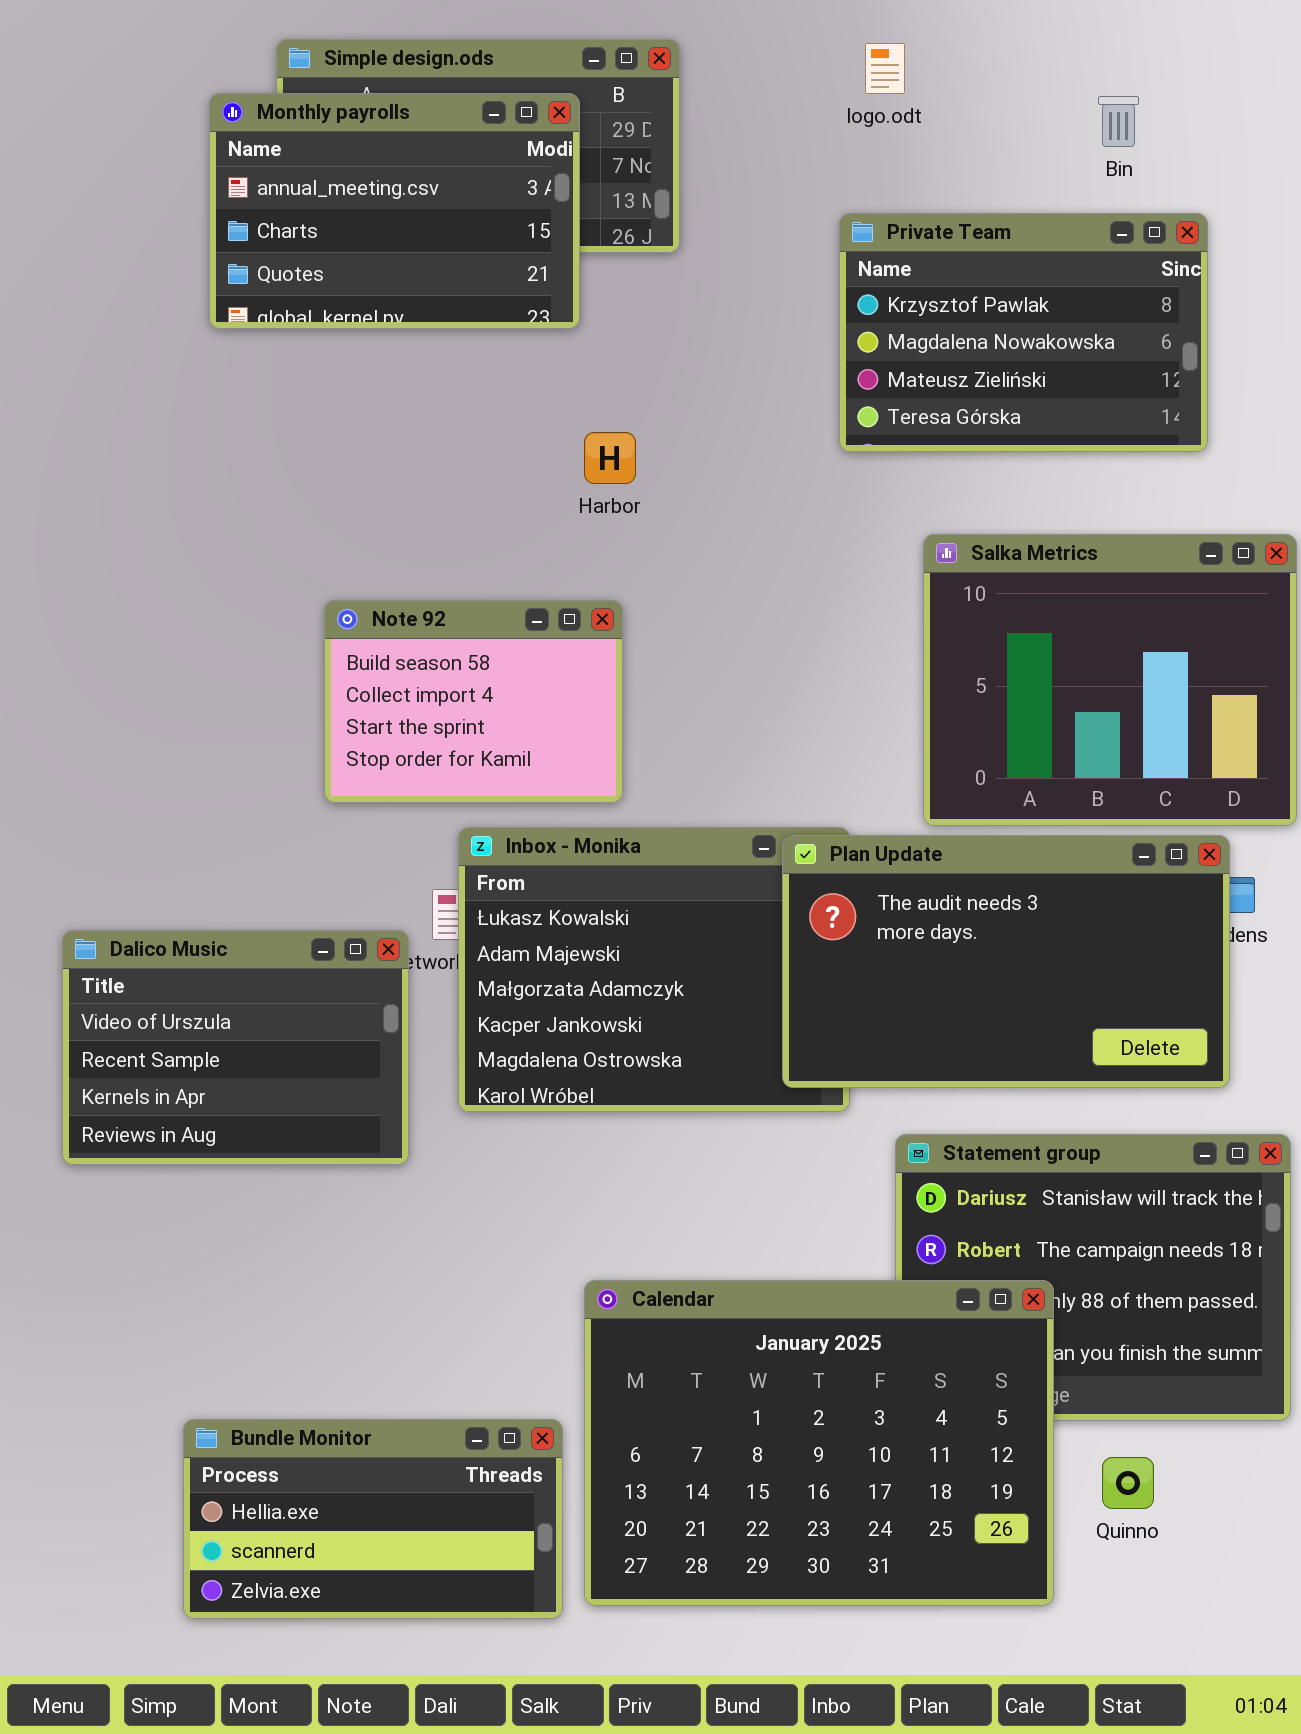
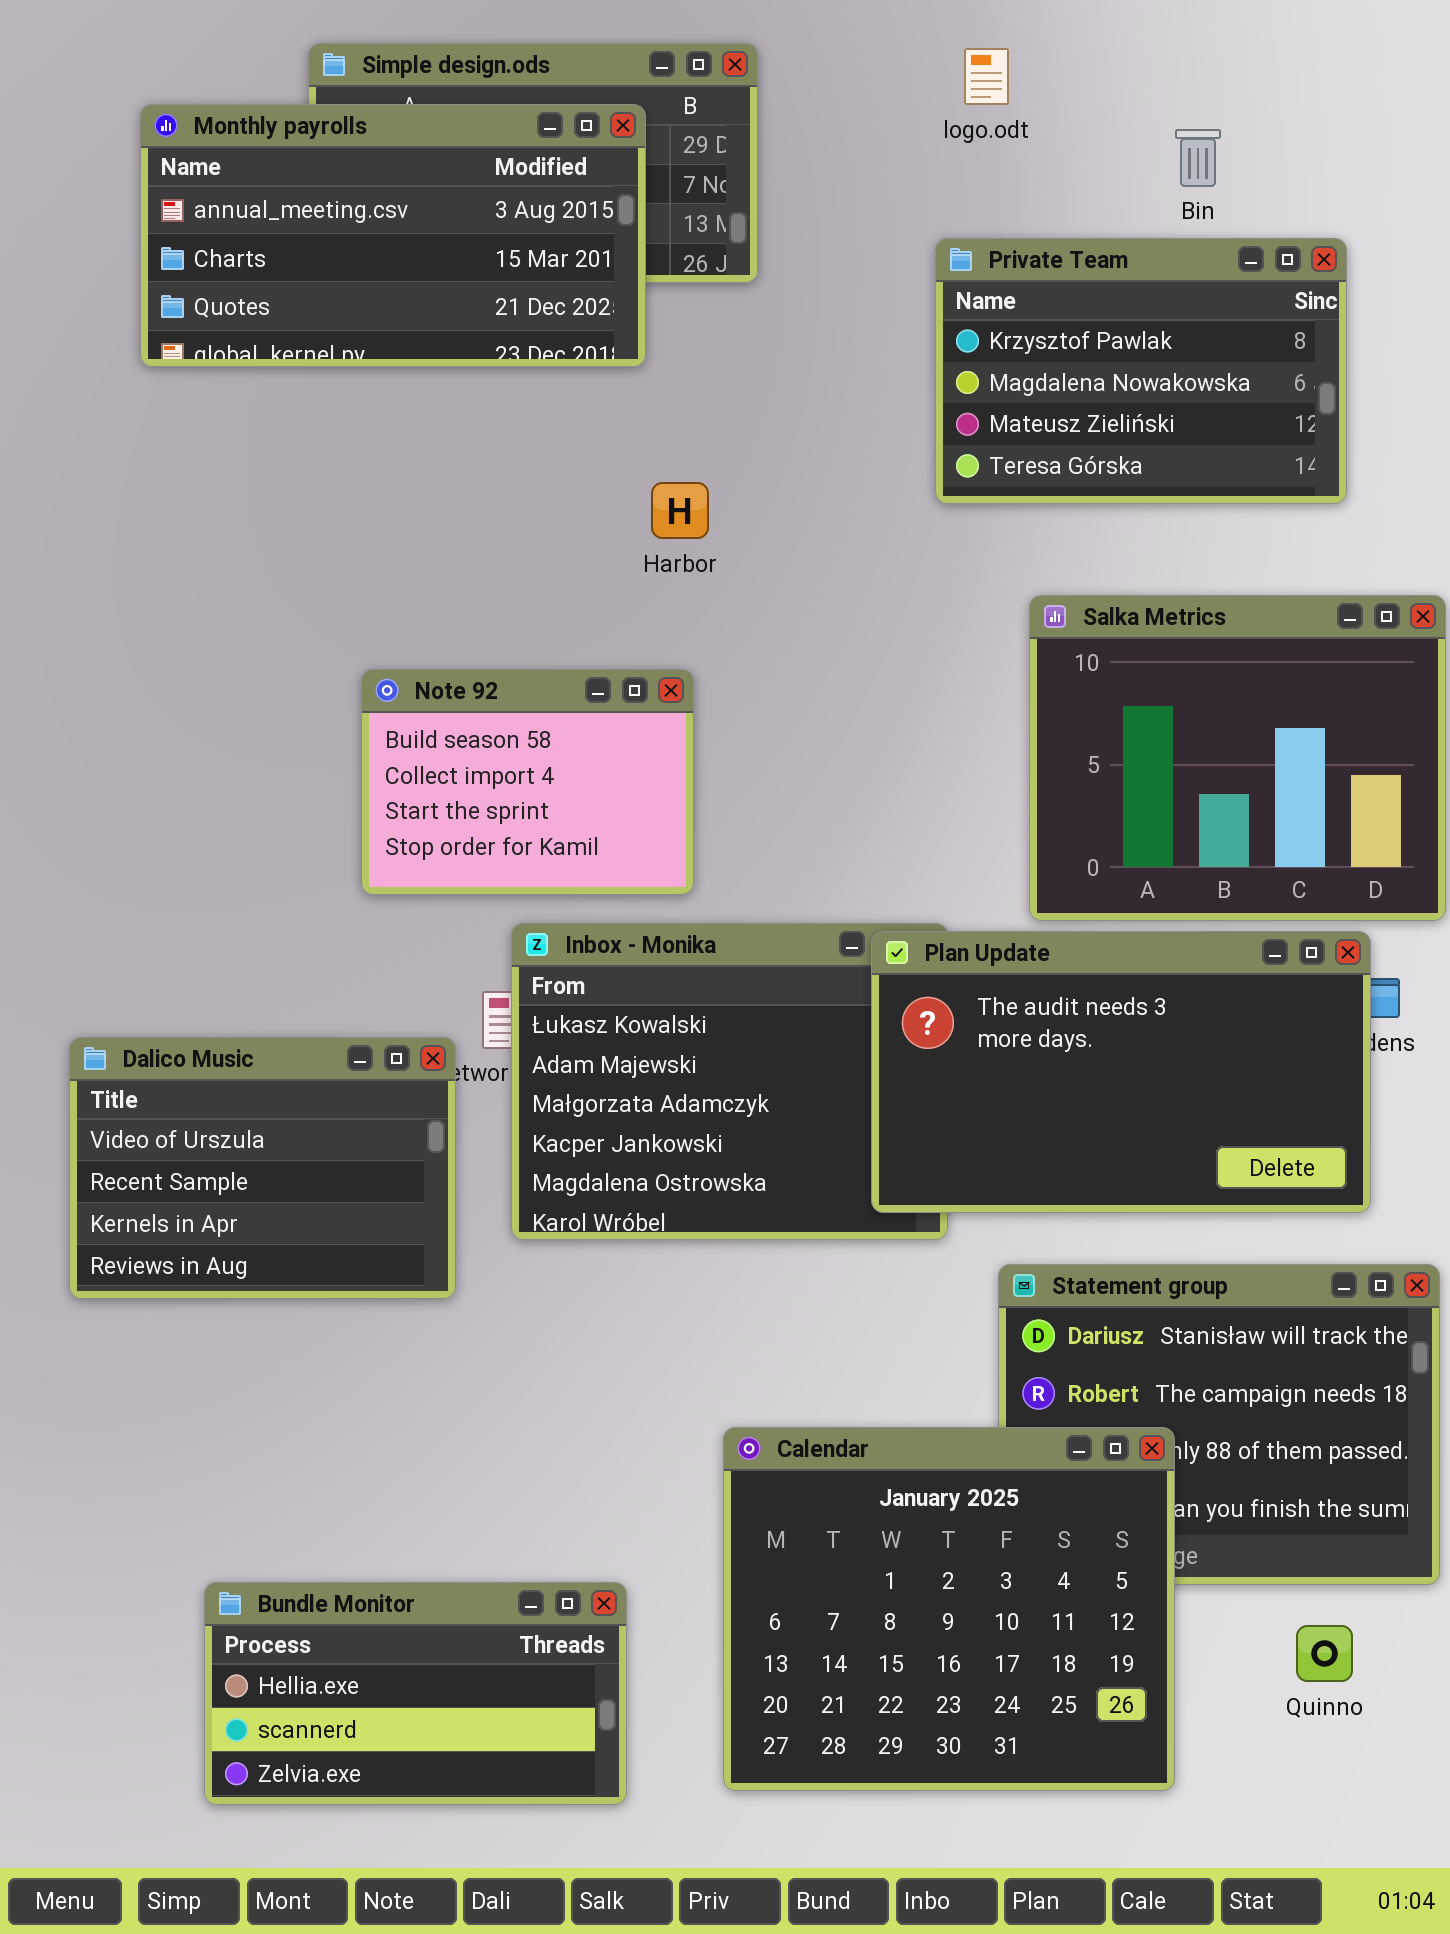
Monthly payrolls: [209,93,580,329] -> [140,104,646,367], resized
Bin: [1098,96,1139,147] -> [1175,129,1221,187], moved
Calendar: [584,1280,1054,1606] -> [723,1427,1175,1791], resized
Quinno: [1102,1457,1154,1509] -> [1296,1625,1353,1682], moved

